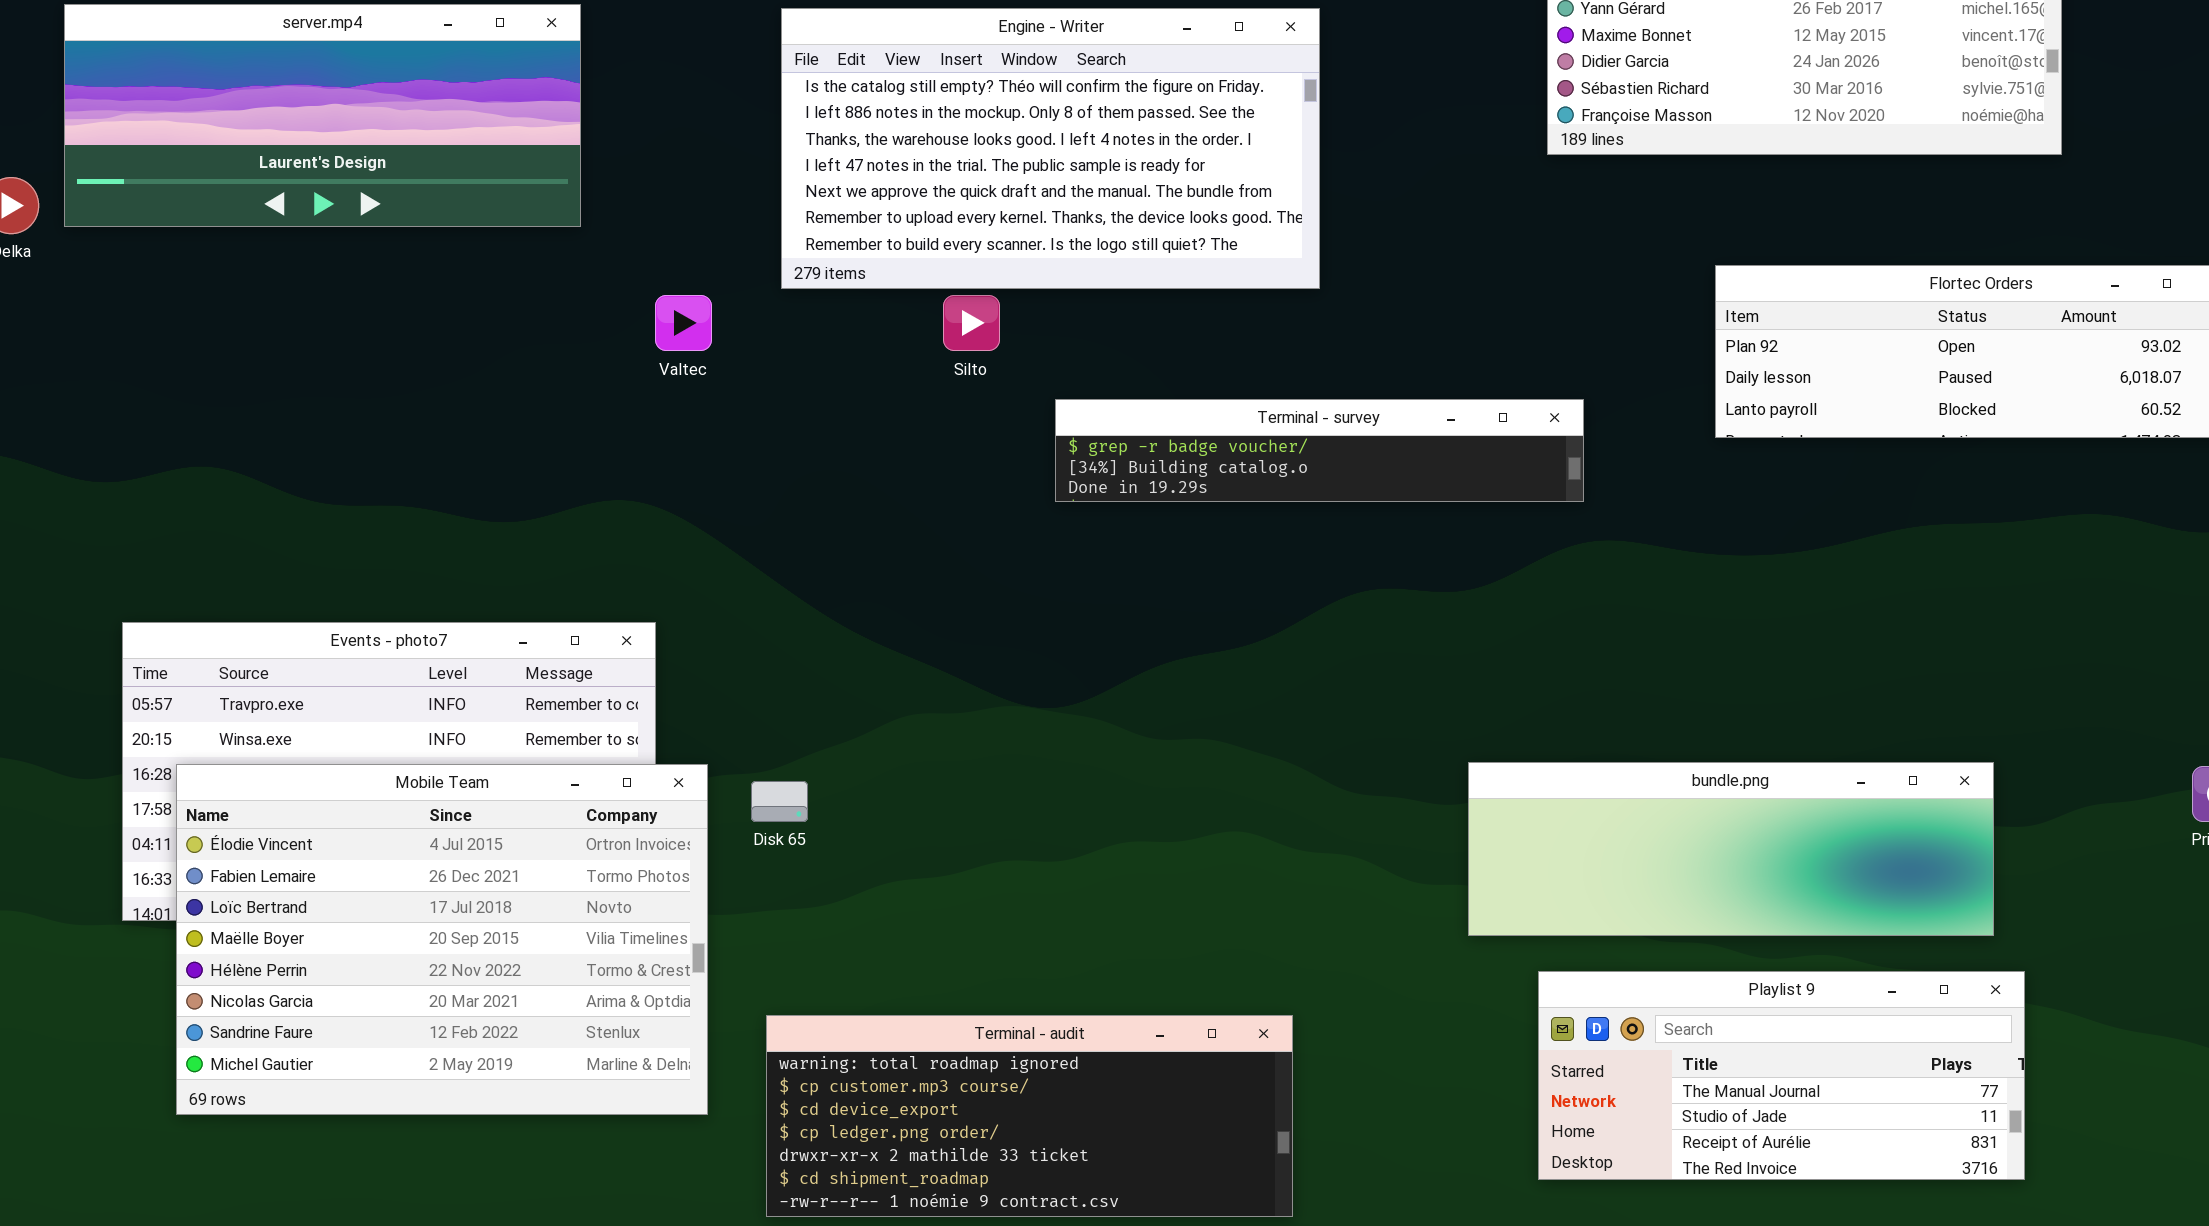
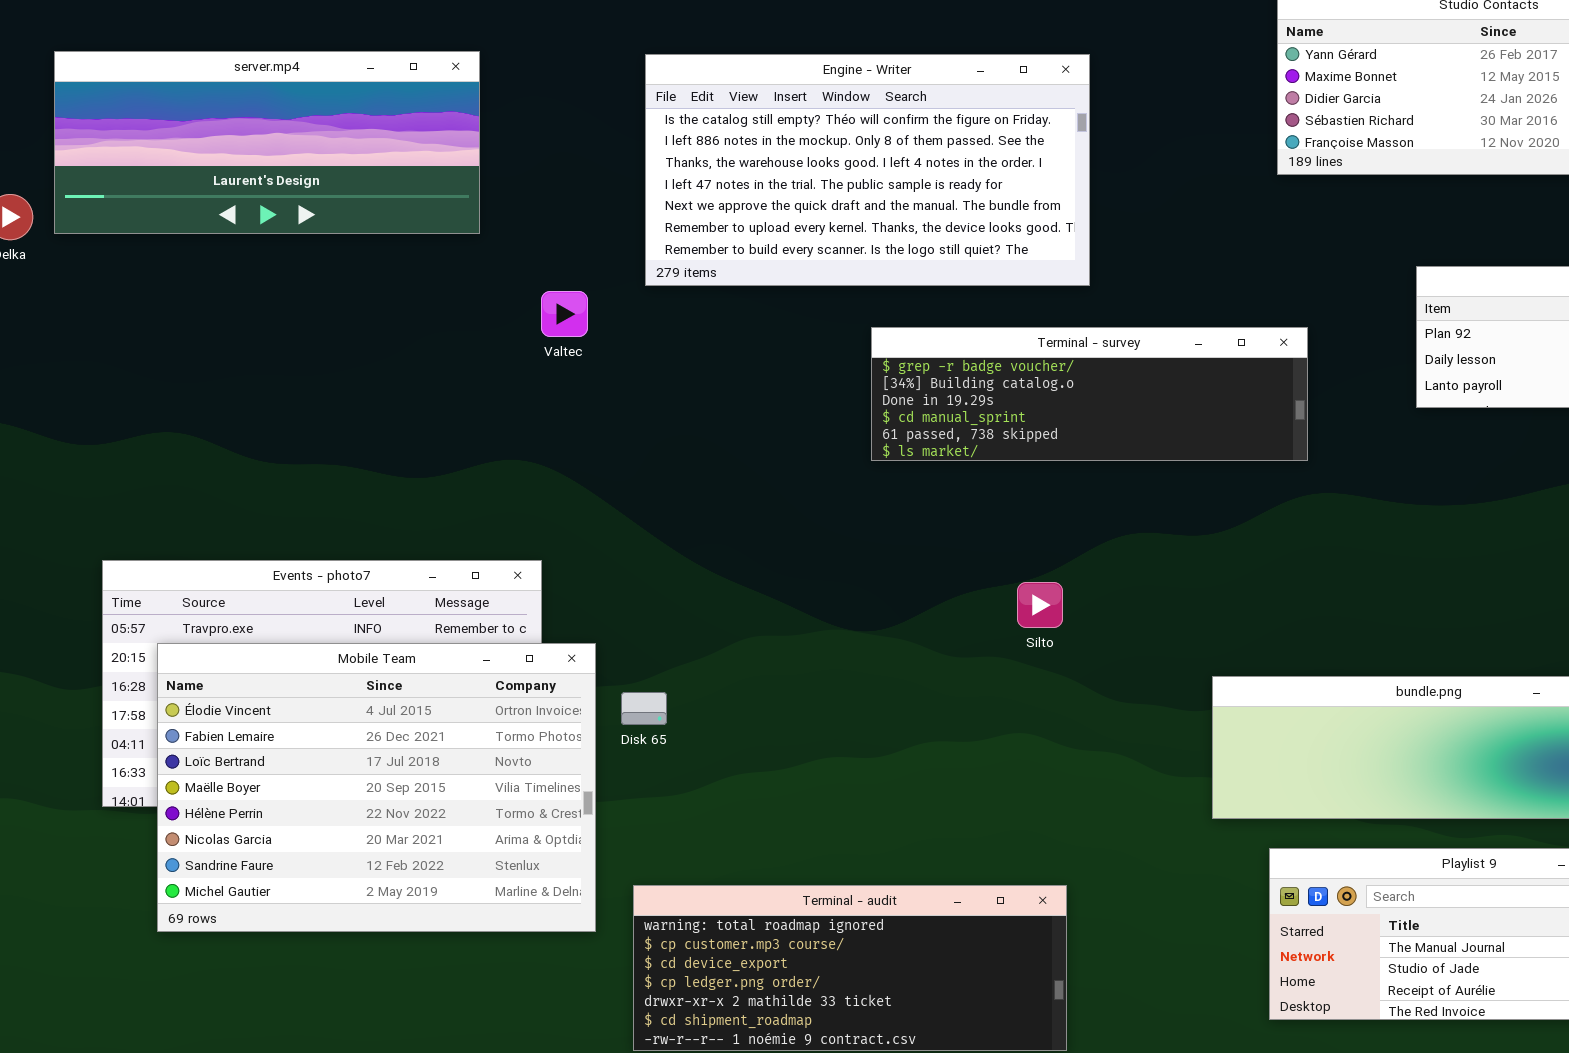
Silto: [943,295,1000,351] -> [1017,582,1063,628], moved
Terminal - survey: [1055,399,1584,502] -> [871,327,1308,461], resized
Mobile Team: [176,764,708,1115] -> [157,643,596,932], moved

